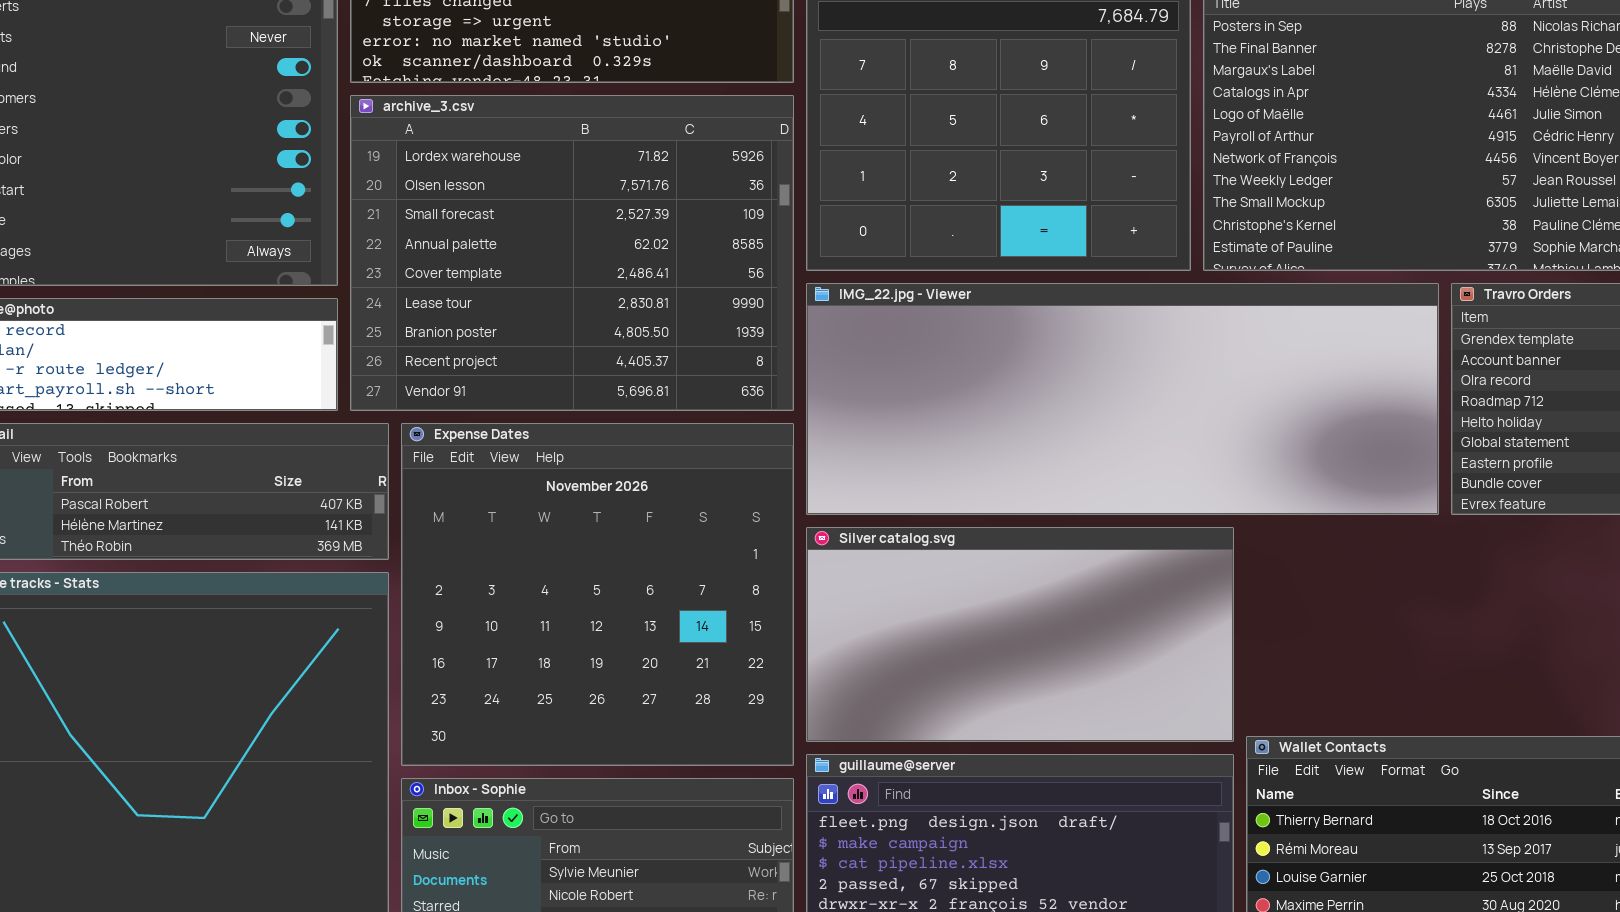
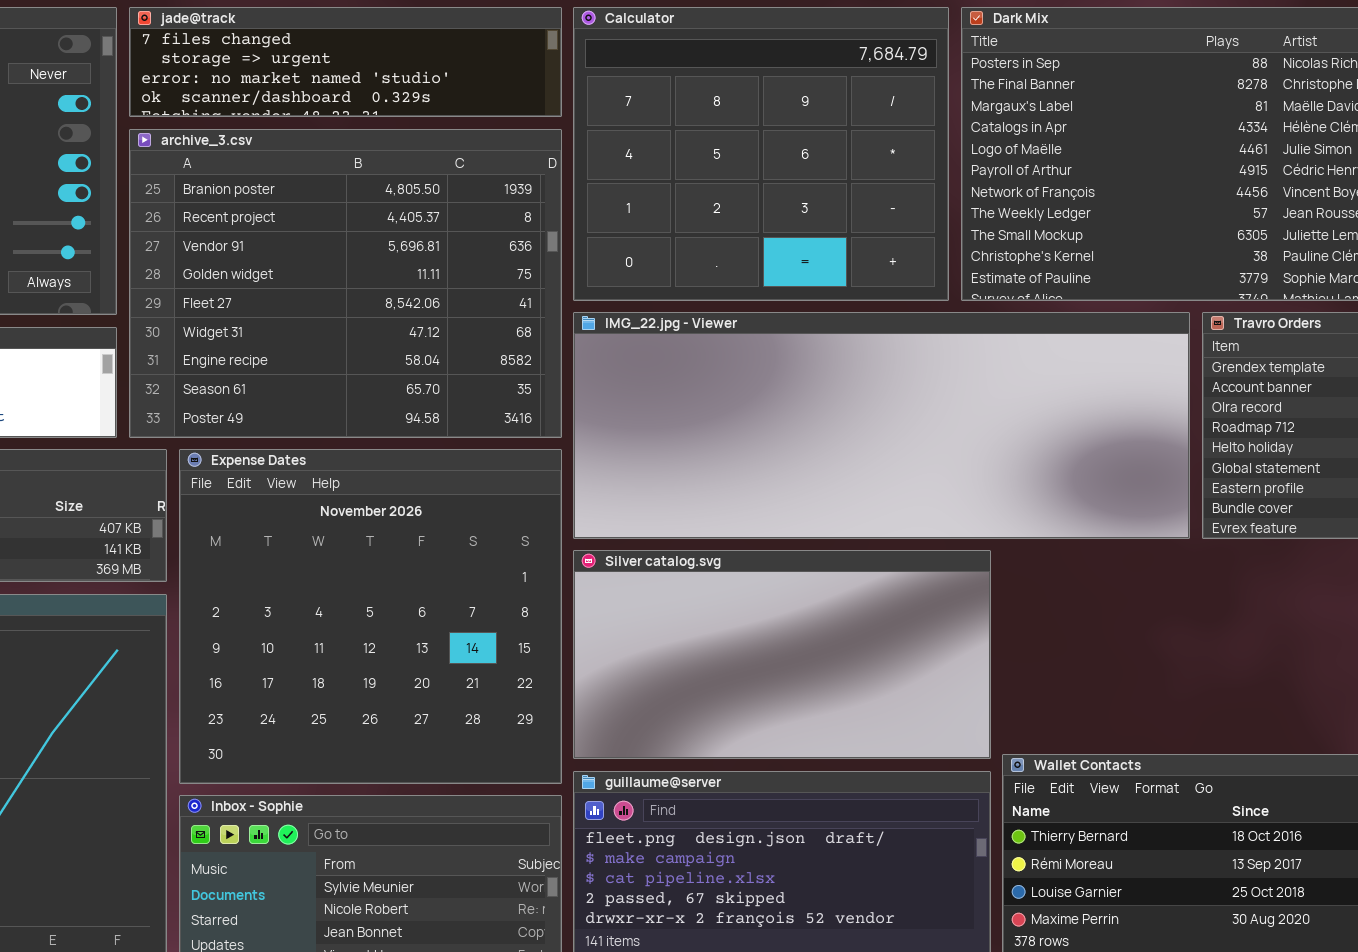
archive_3.csv: [350,95,794,411] -> [129,129,562,438], scrolled down 6 rows

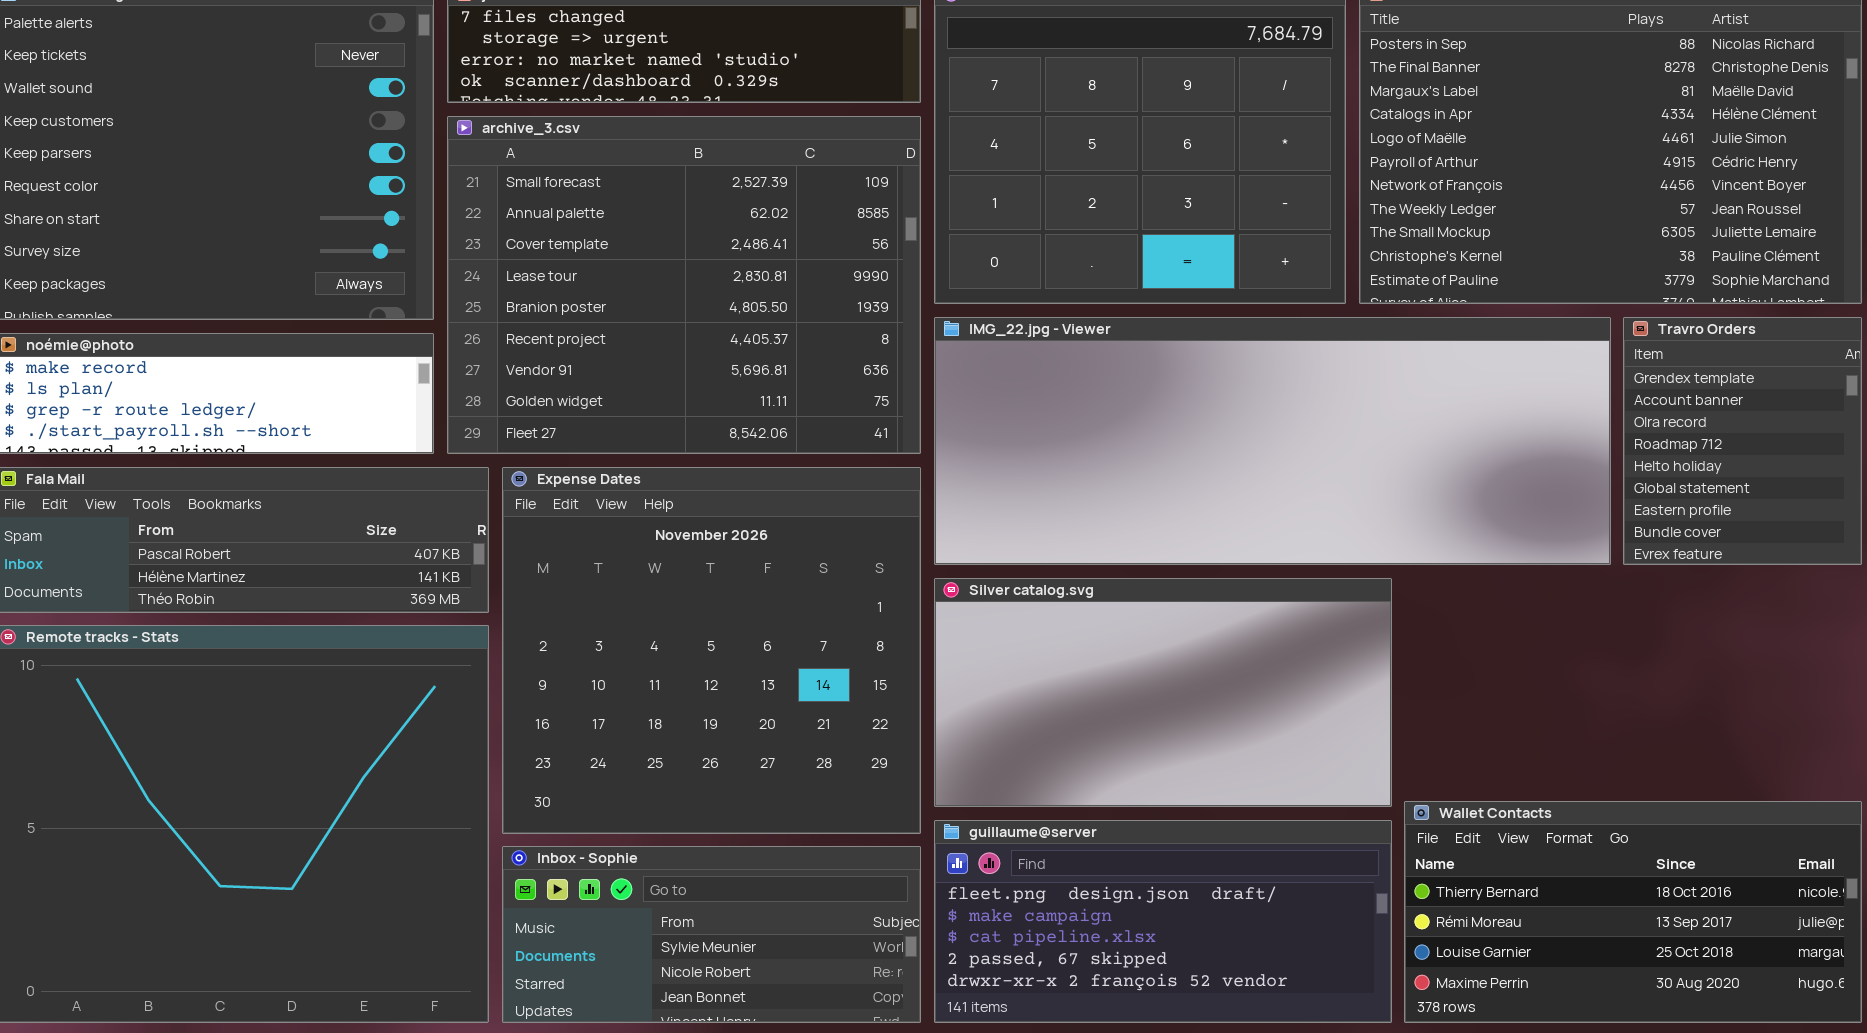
archive_3.csv: [129,129,562,438] -> [447,116,921,454], scrolled up 4 rows

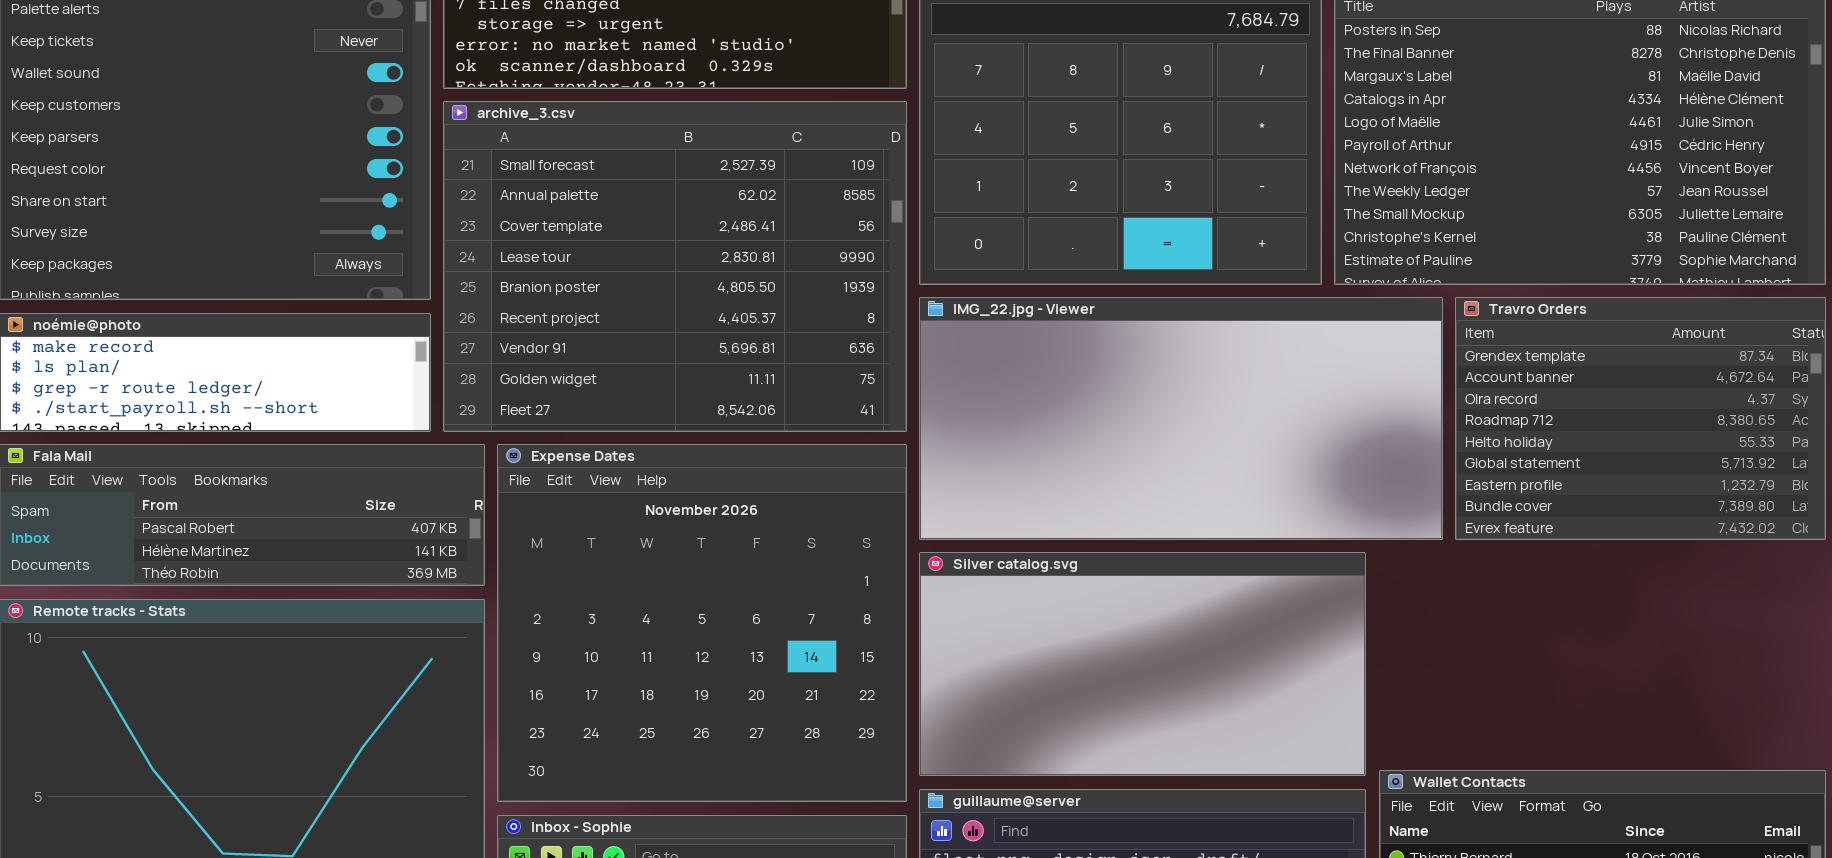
IMG_22.jpg - Viewer: [934,317,1611,565] -> [919,297,1443,540], resized
Travro Orders: [1623,317,1862,565] -> [1455,297,1826,540], resized

